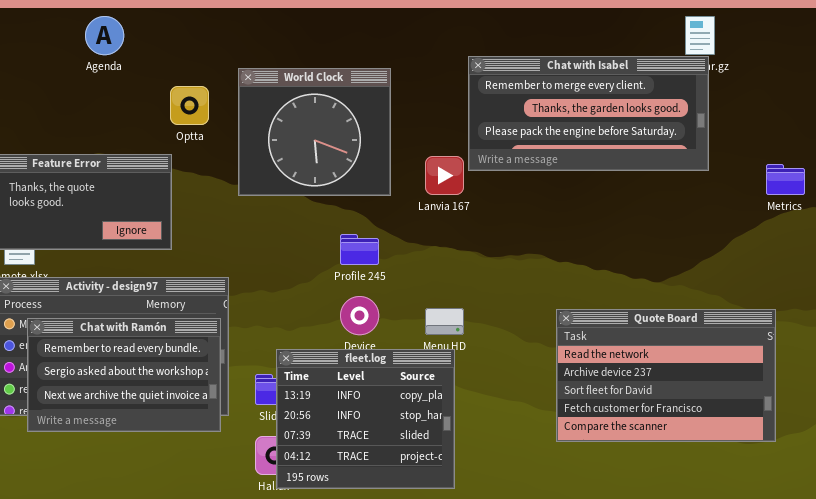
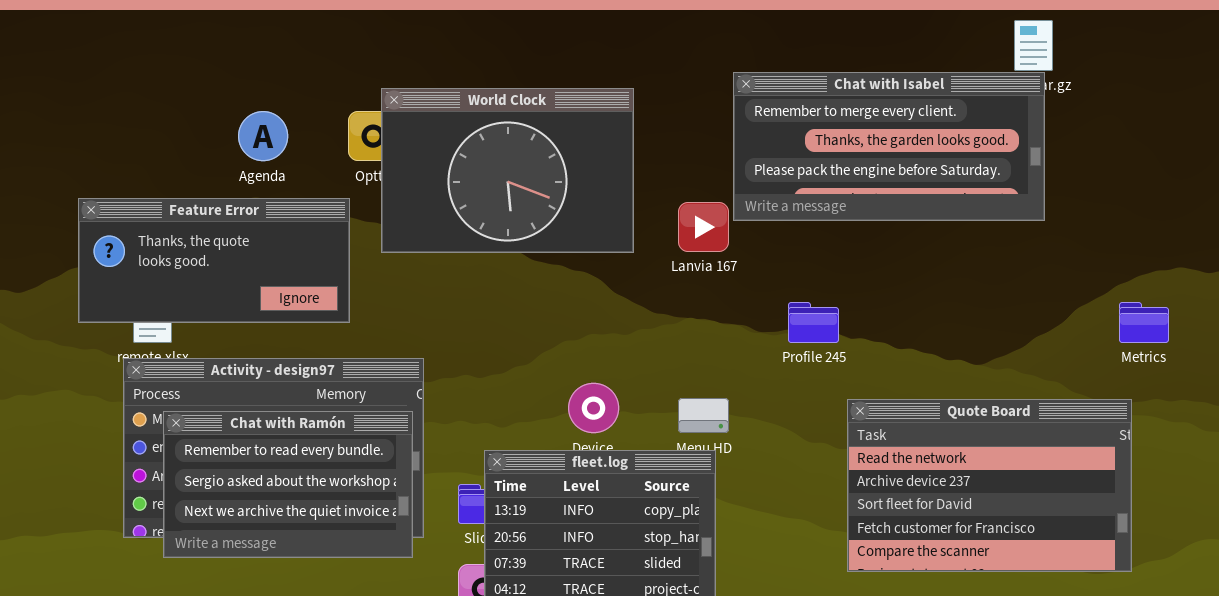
Agenda: [85,16,124,55] -> [238,111,288,161], moved
World Clock: [238,68,391,196] -> [381,88,634,253], resized
Metrics: [766,164,805,195] -> [1119,302,1169,343], moved
Profile 245: [340,234,379,265] -> [788,302,839,343], moved

